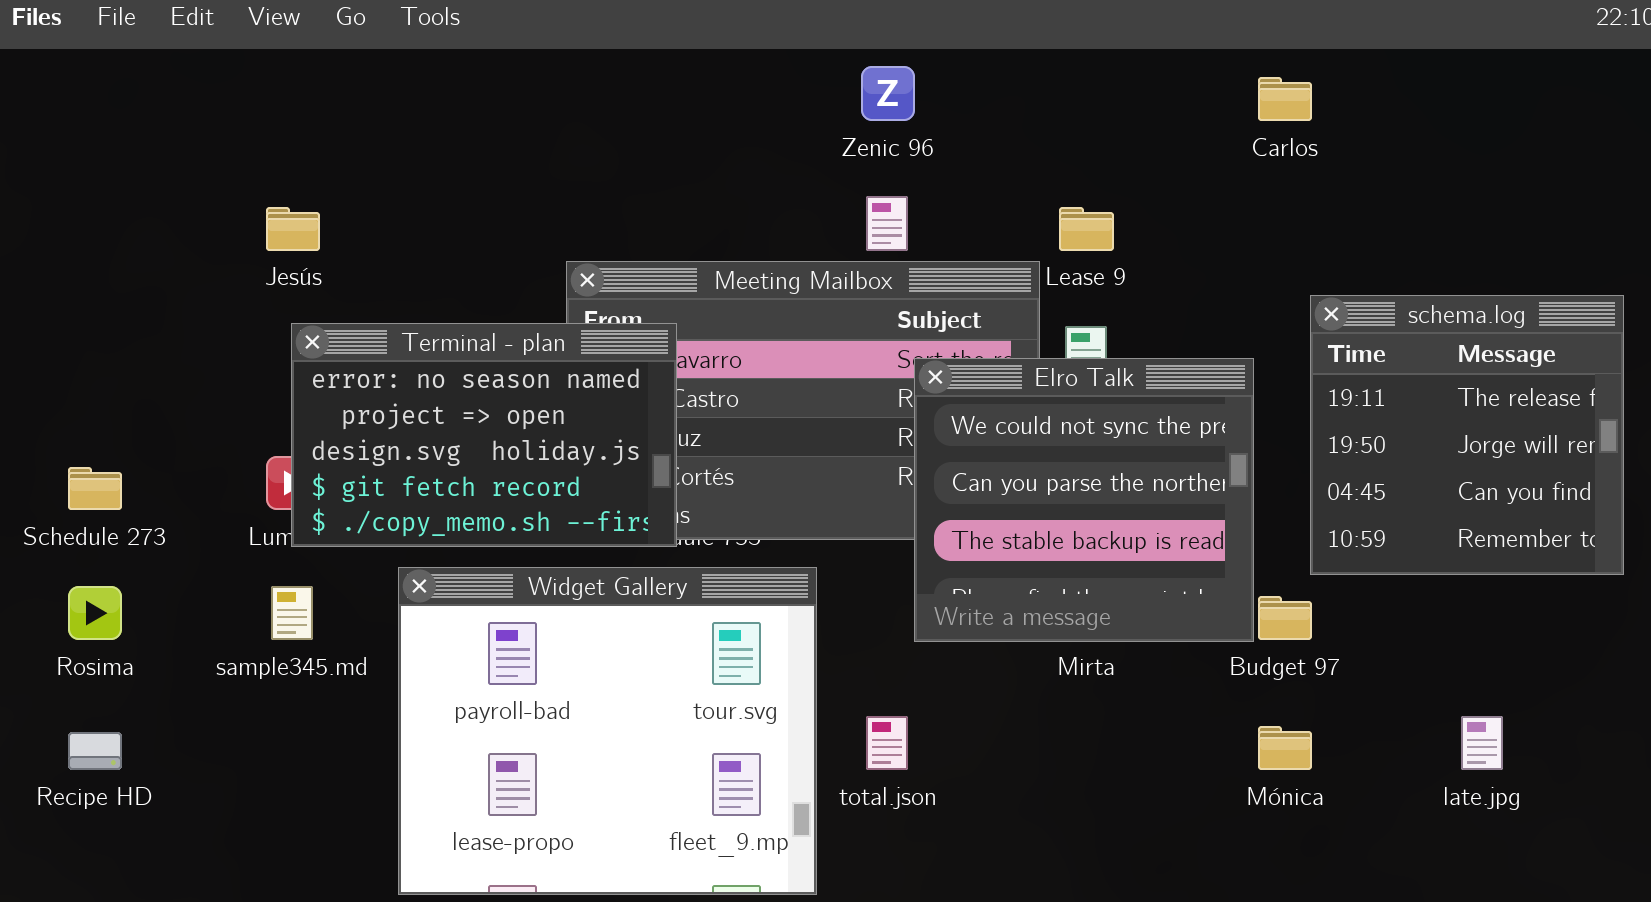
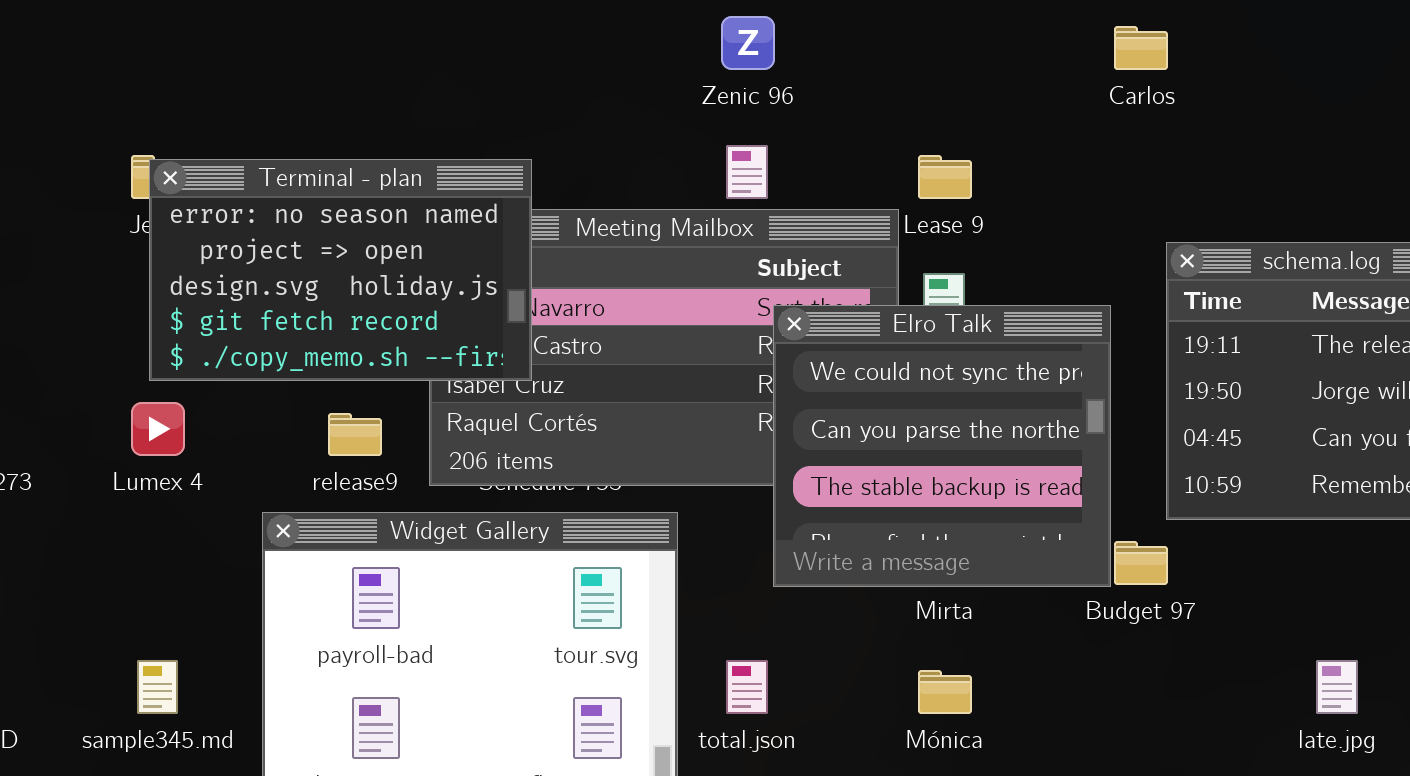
Terminal - plan: [291,323,677,547] -> [149,159,532,381], moved
sample345.md: [271,586,313,640] -> [137,660,178,714], moved
Mónica: [1258,726,1312,770] -> [918,670,972,714], moved

